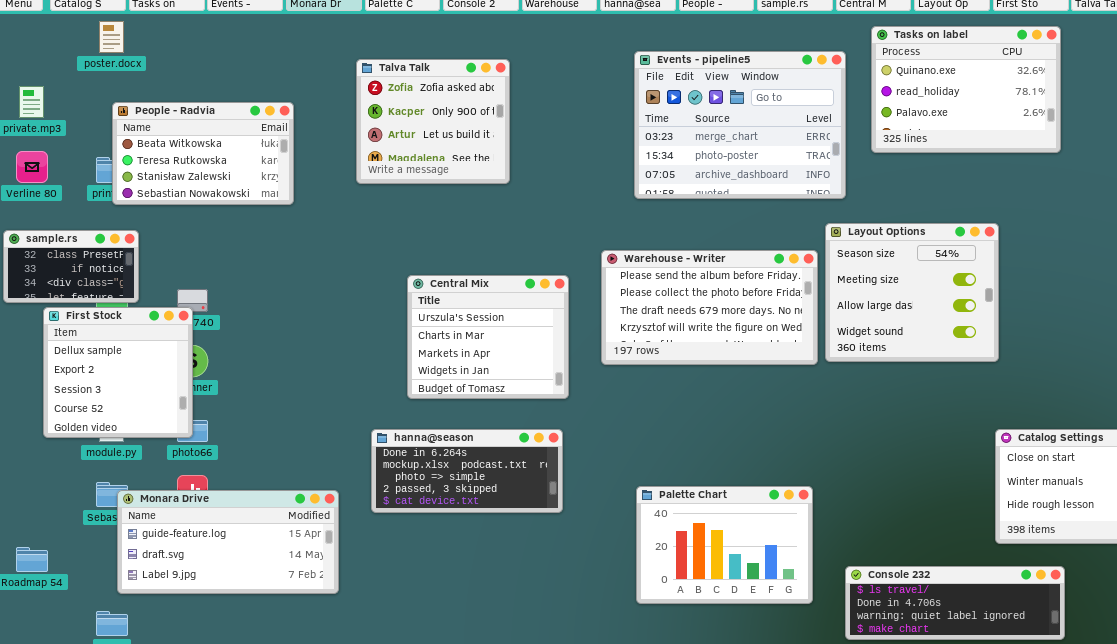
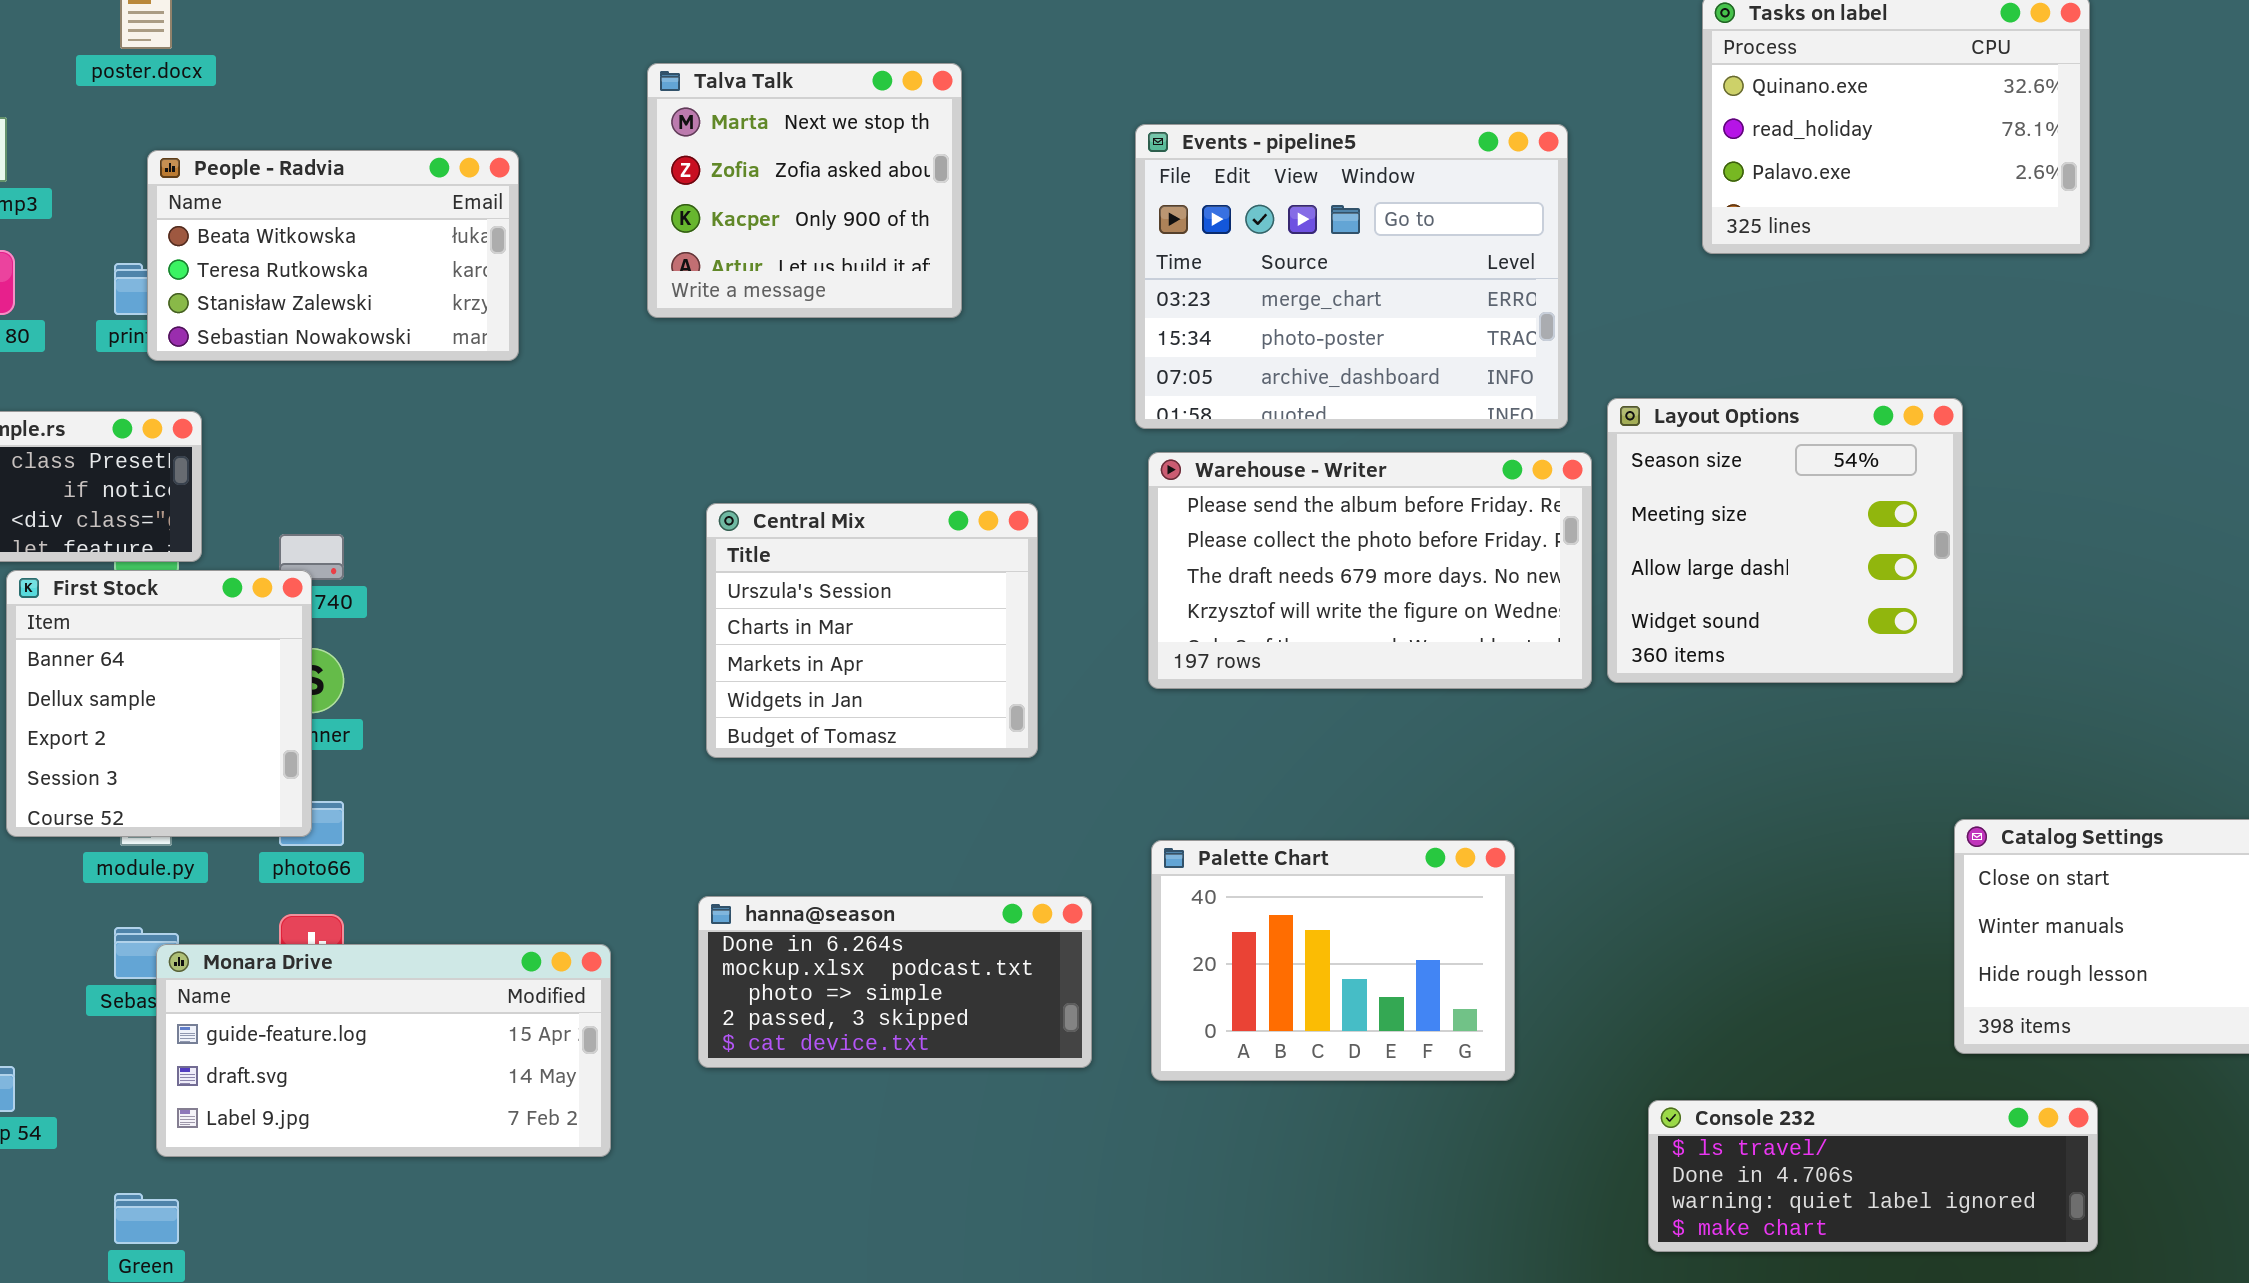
Events - pipeline5: [634,51,846,199] -> [1135,124,1568,429], moved
Talva Talk: [356,59,510,184] -> [647,63,962,318], scrolled up 1 row
Central Mix: [407,275,569,399] -> [706,503,1038,758], moved
First Stock: [43,307,193,438] -> [6,570,312,837], scrolled up 1 row
hanna@season: [371,429,563,513] -> [698,896,1092,1068], moved
Palette Chart: [636,486,813,604] -> [1151,840,1515,1081], moved

